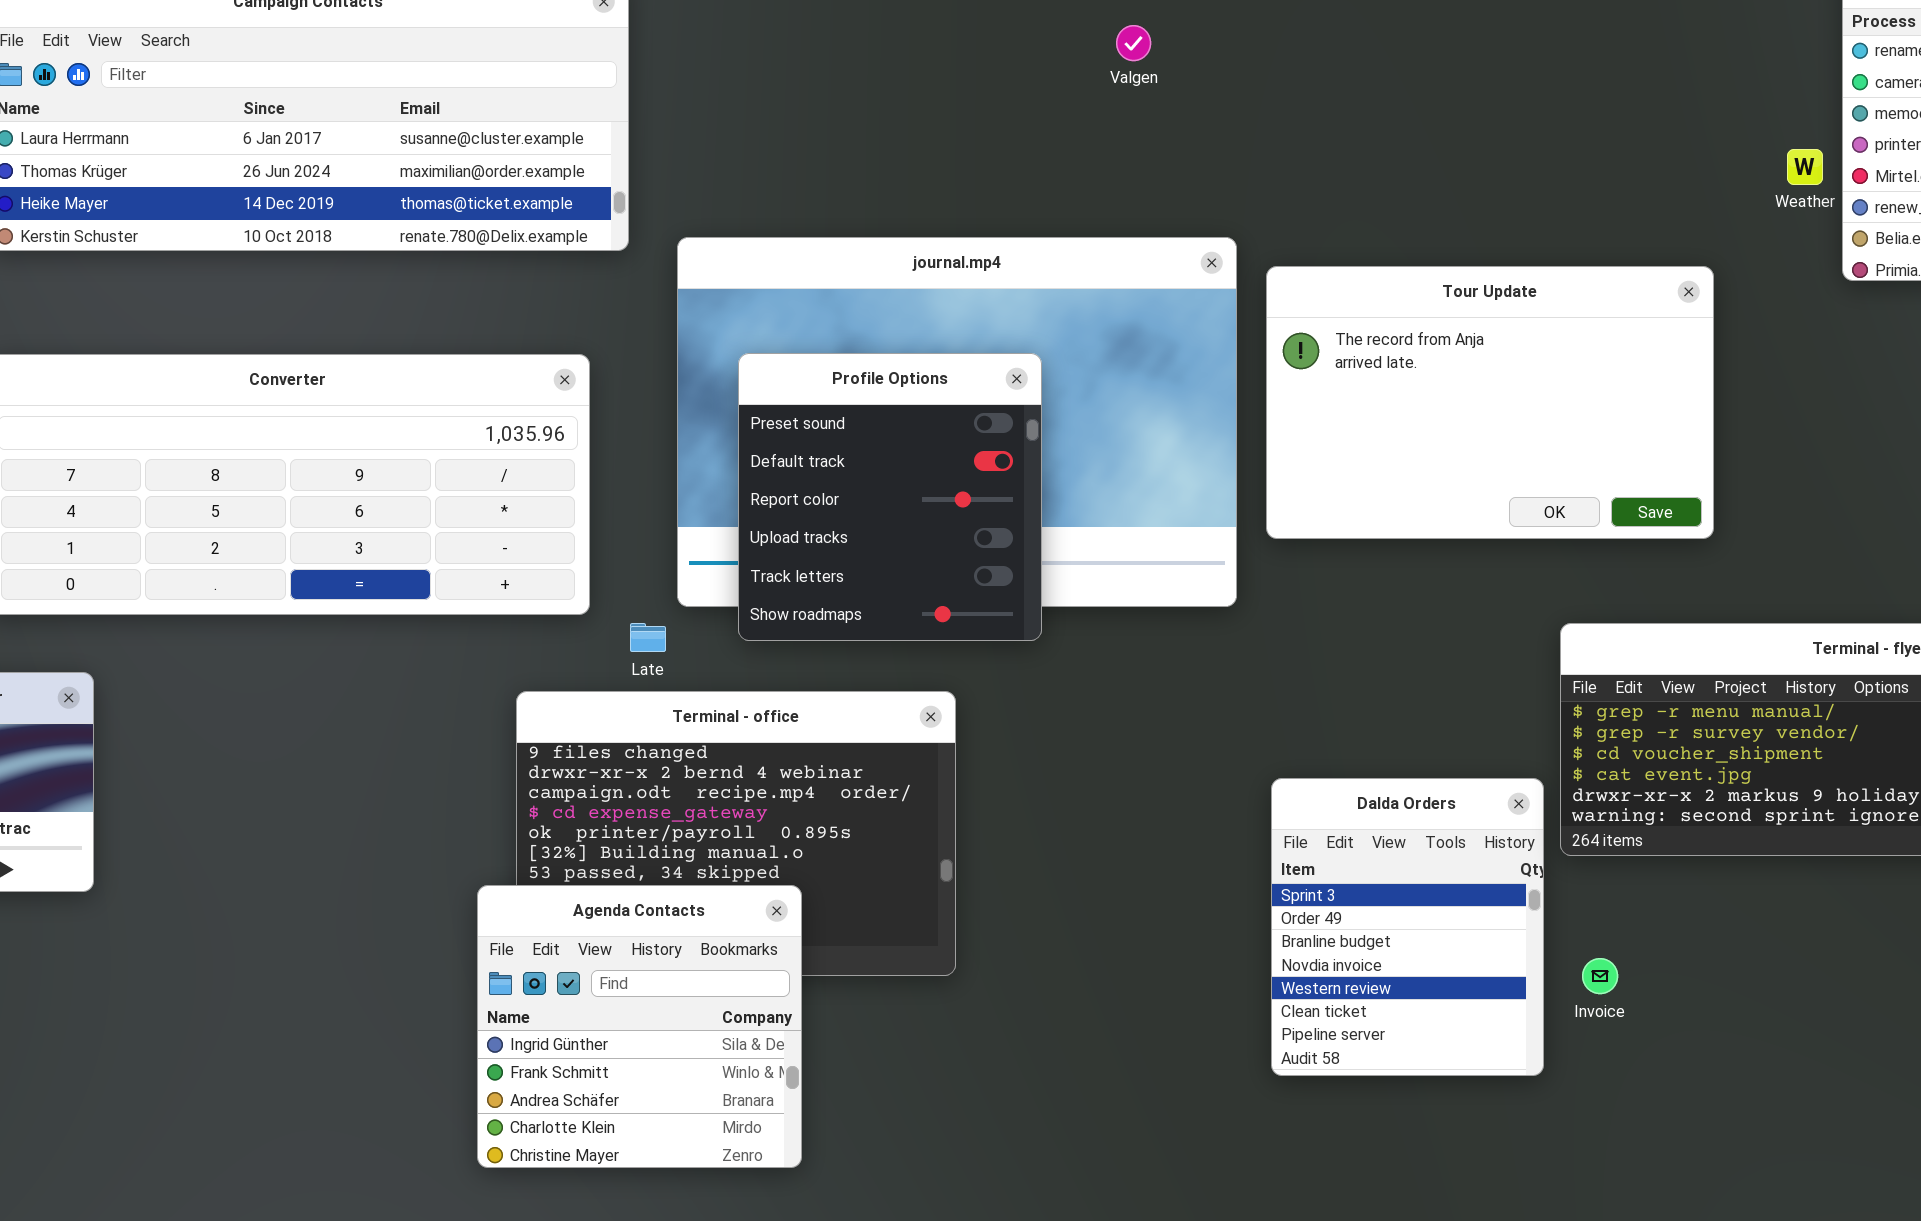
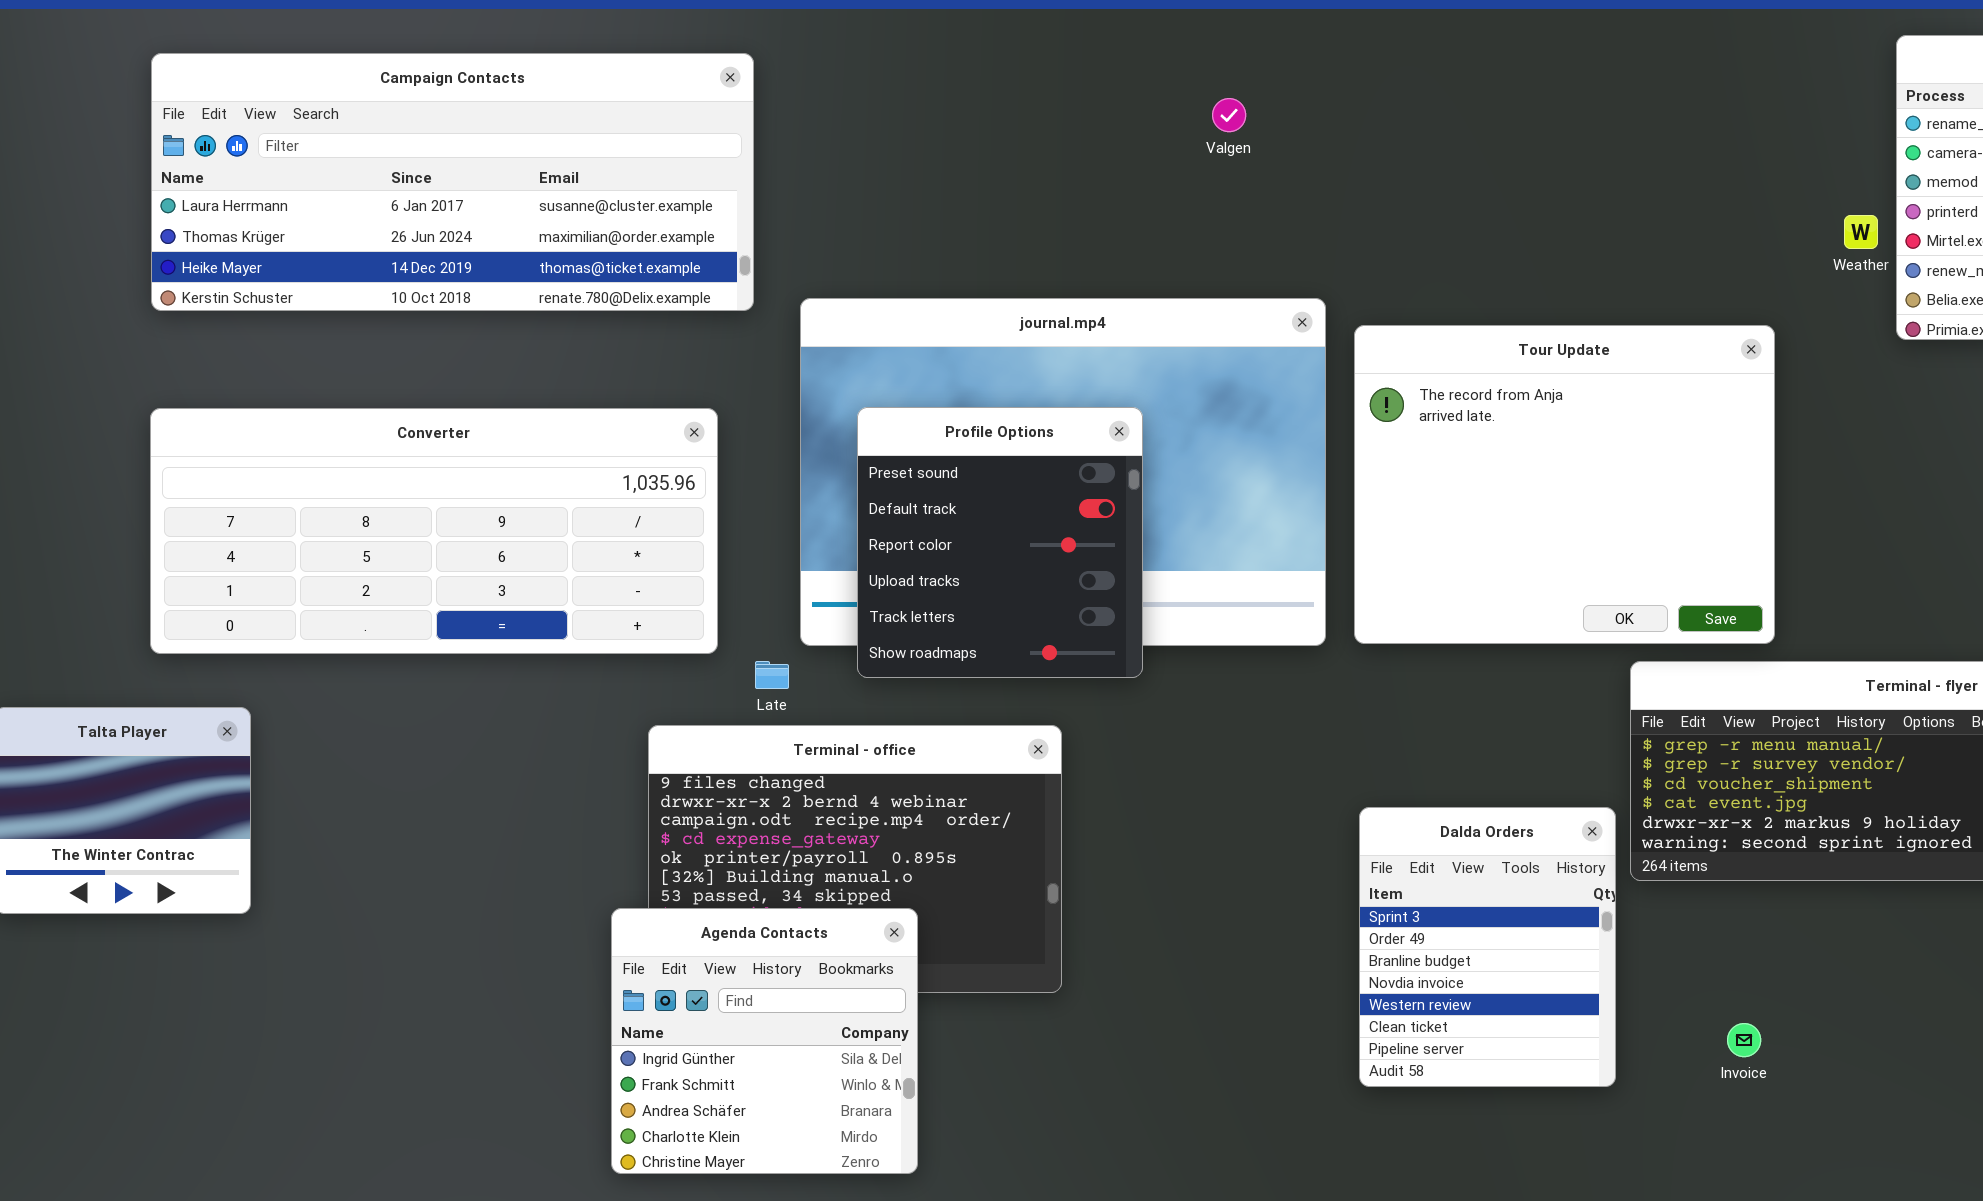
Tour Update: [1266,266,1714,539] -> [1354,325,1775,644], resized
Invoice: [1582,958,1618,994] -> [1727,1023,1761,1057], moved

